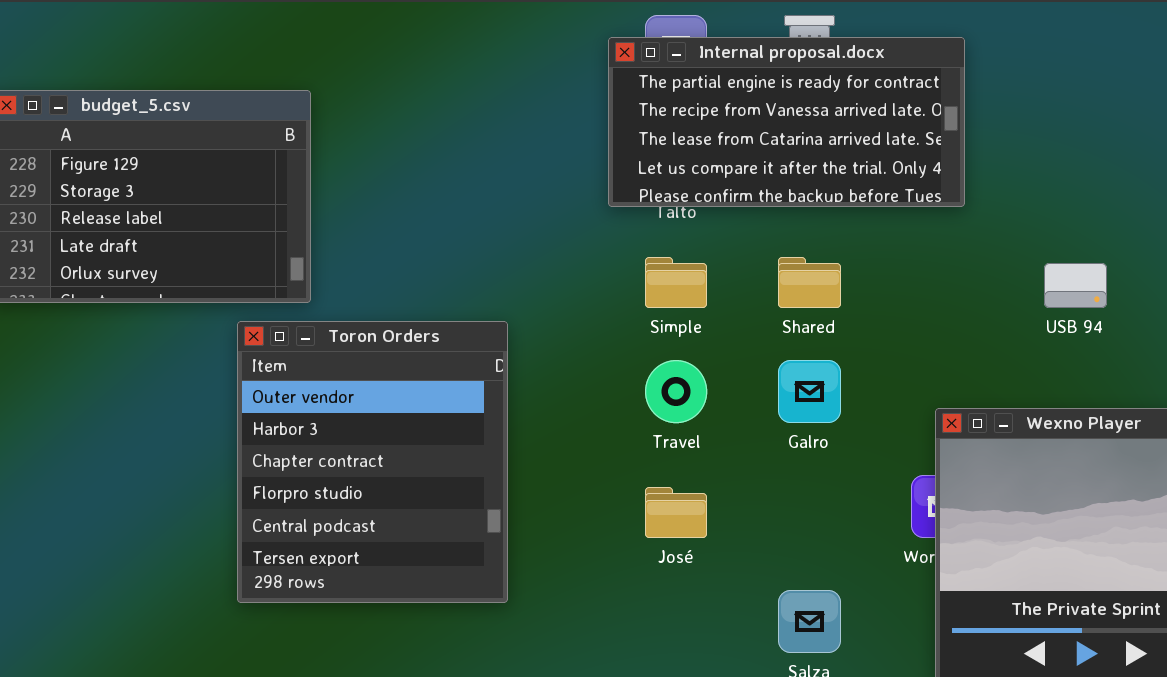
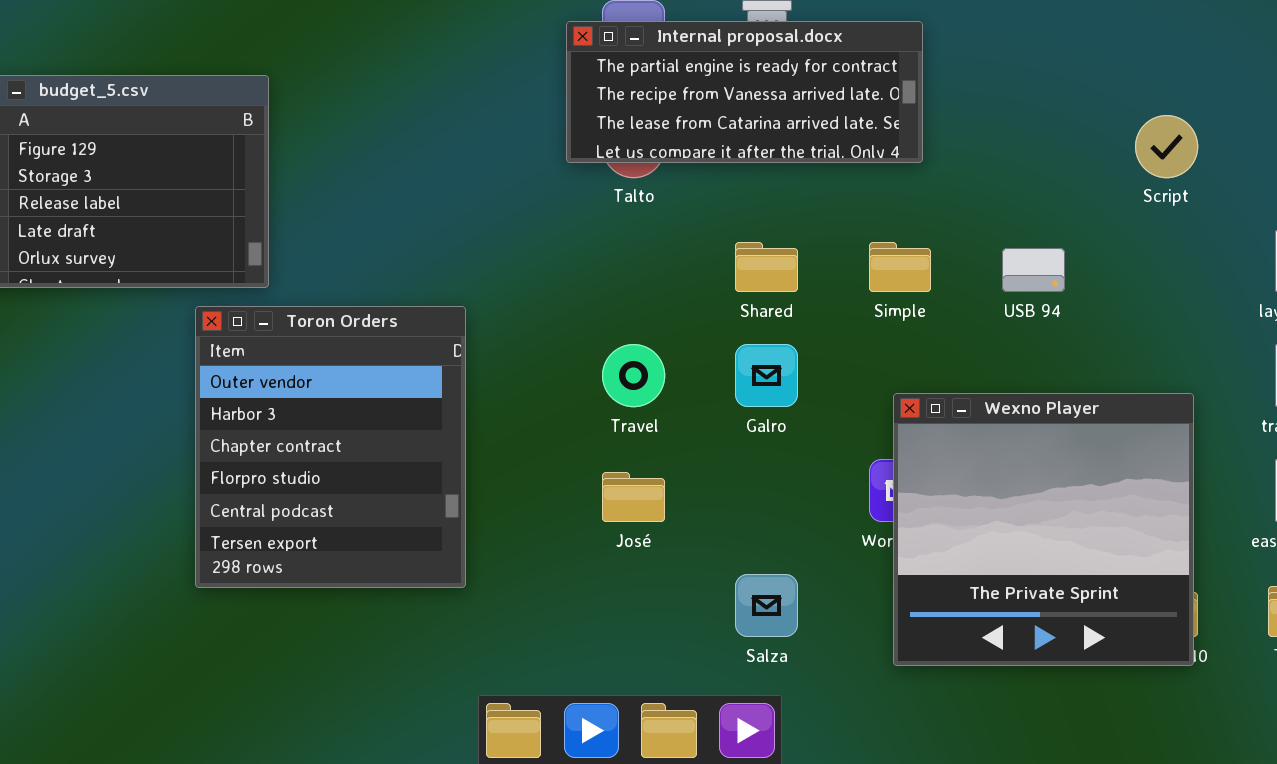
Internal proposal.docx: [608,37,965,207] -> [566,21,923,163], resized
Simple: [645,257,707,308] -> [869,242,931,292], moved

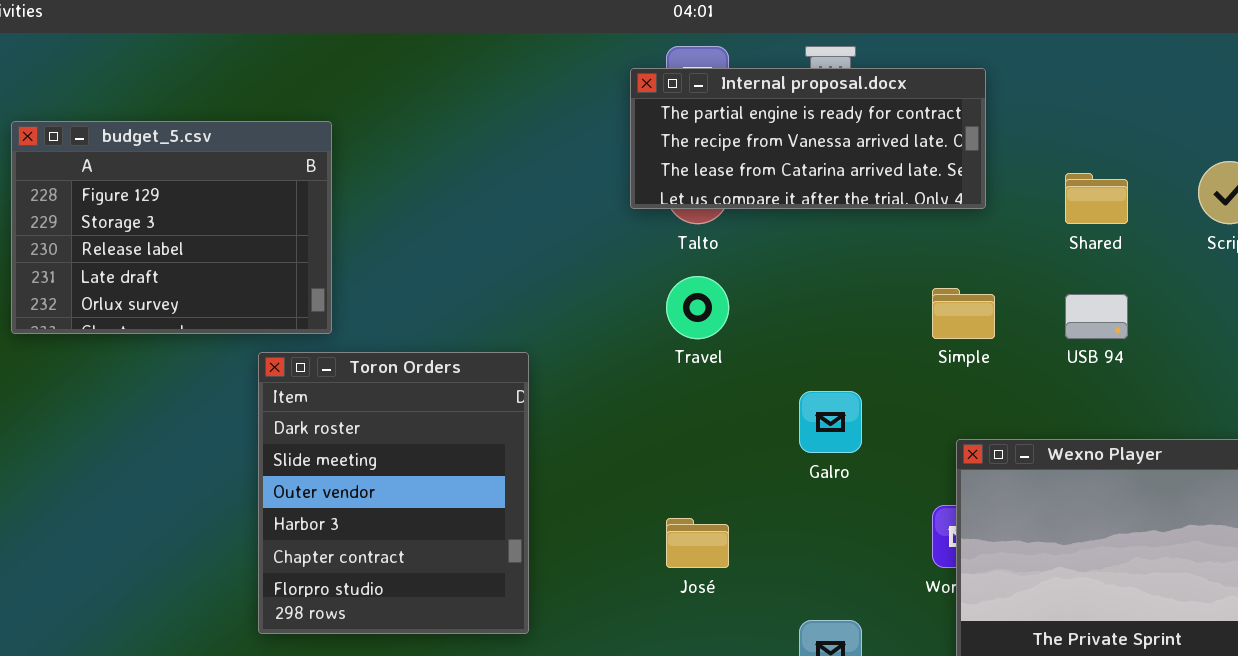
Shared: [735,242,798,292] -> [1065,173,1128,224], moved
Toron Orders: [195,306,466,588] -> [258,352,529,634], scrolled up 2 rows
Travel: [602,344,665,407] -> [666,276,729,339], moved

